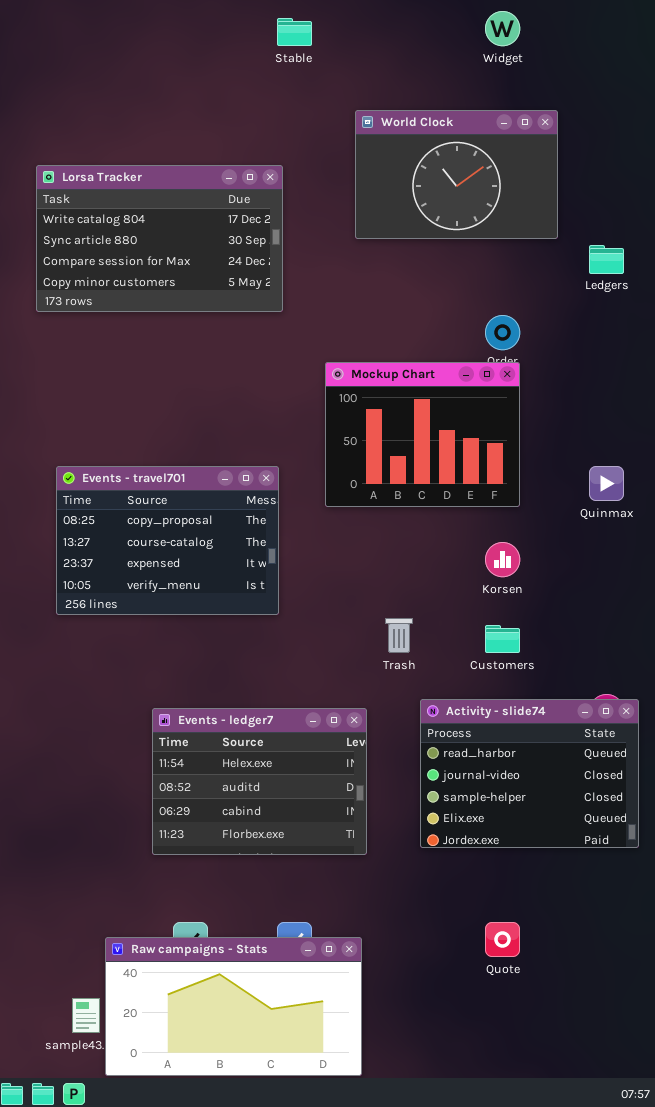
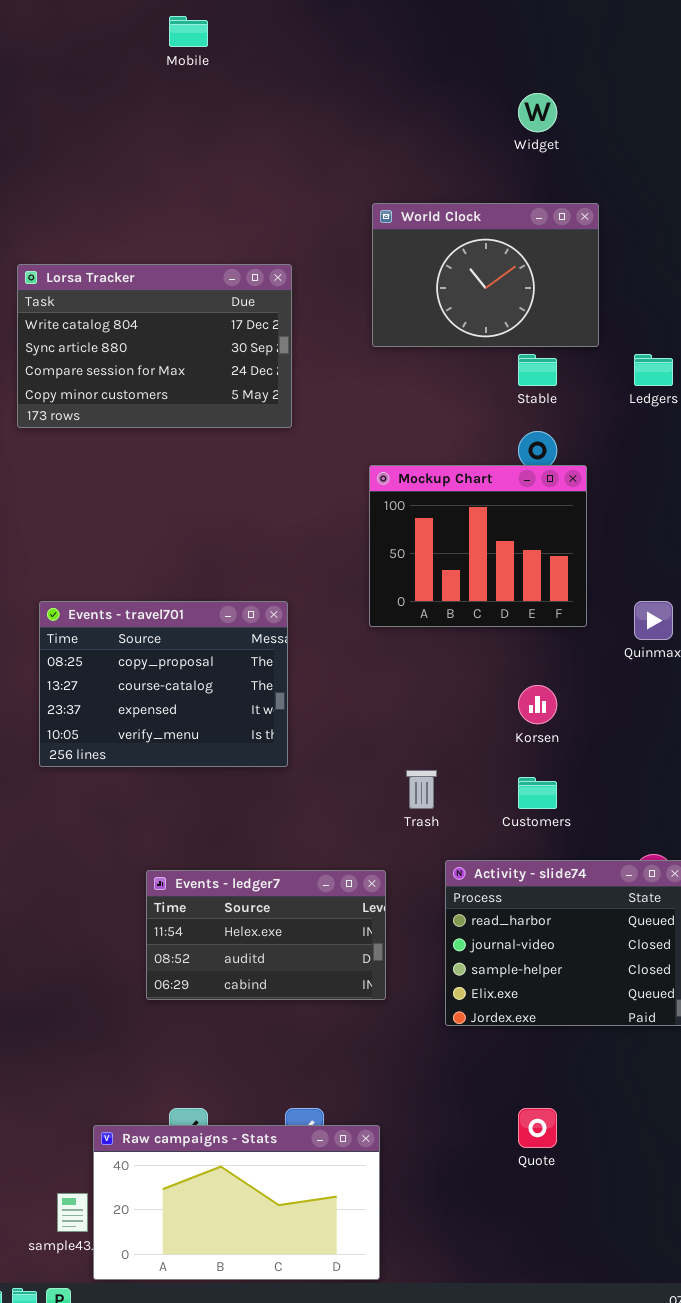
Stable: [277,18,312,46] -> [518,354,557,386], moved
Mockup Chart: [325,362,520,507] -> [369,465,587,627], moved
Events - ledger7: [152,708,367,855] -> [146,870,386,1000], resized

